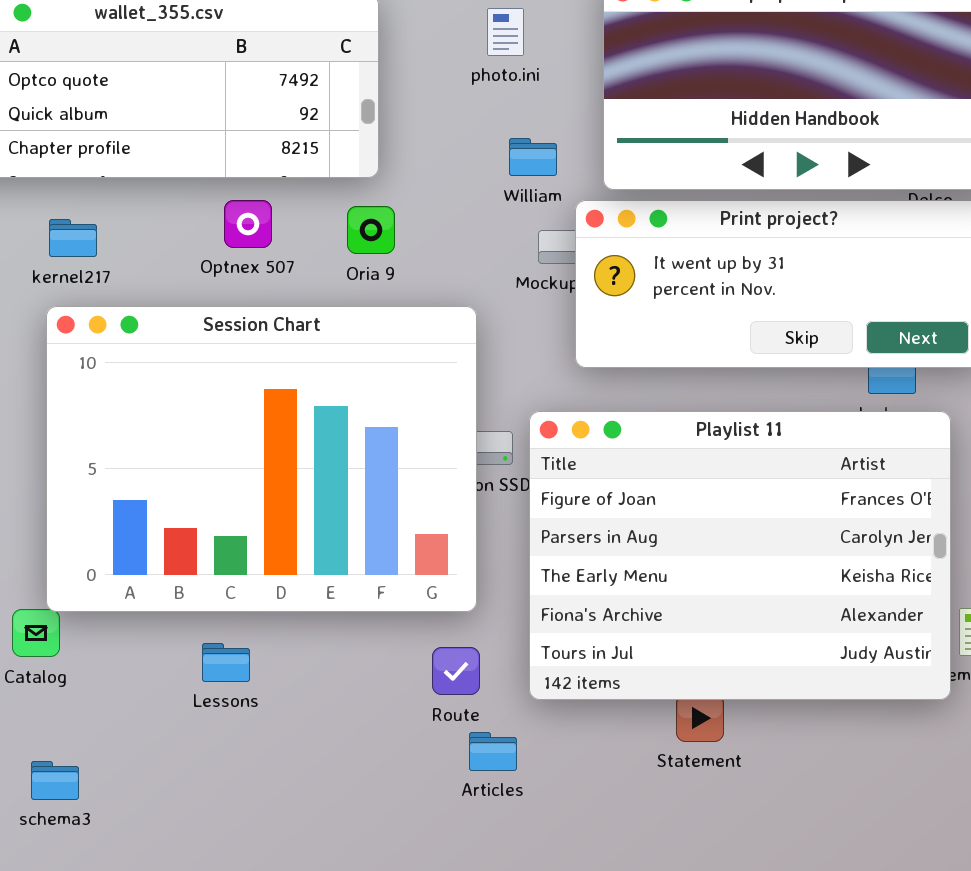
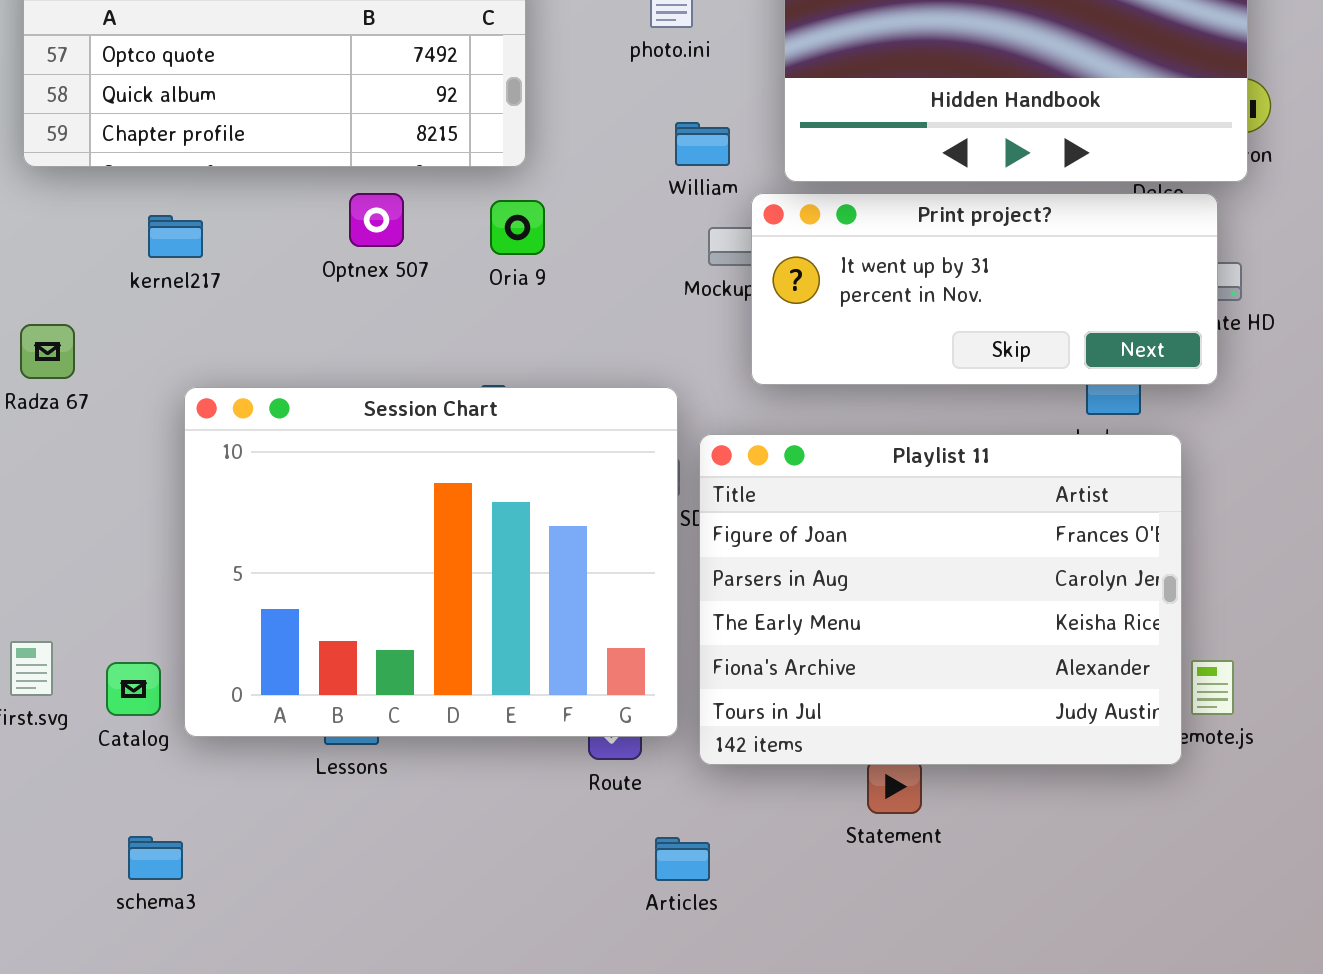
Session Chart: [46,306,477,612] -> [184,387,678,737], moved
Articles: [469,732,517,771] -> [655,837,710,881], moved

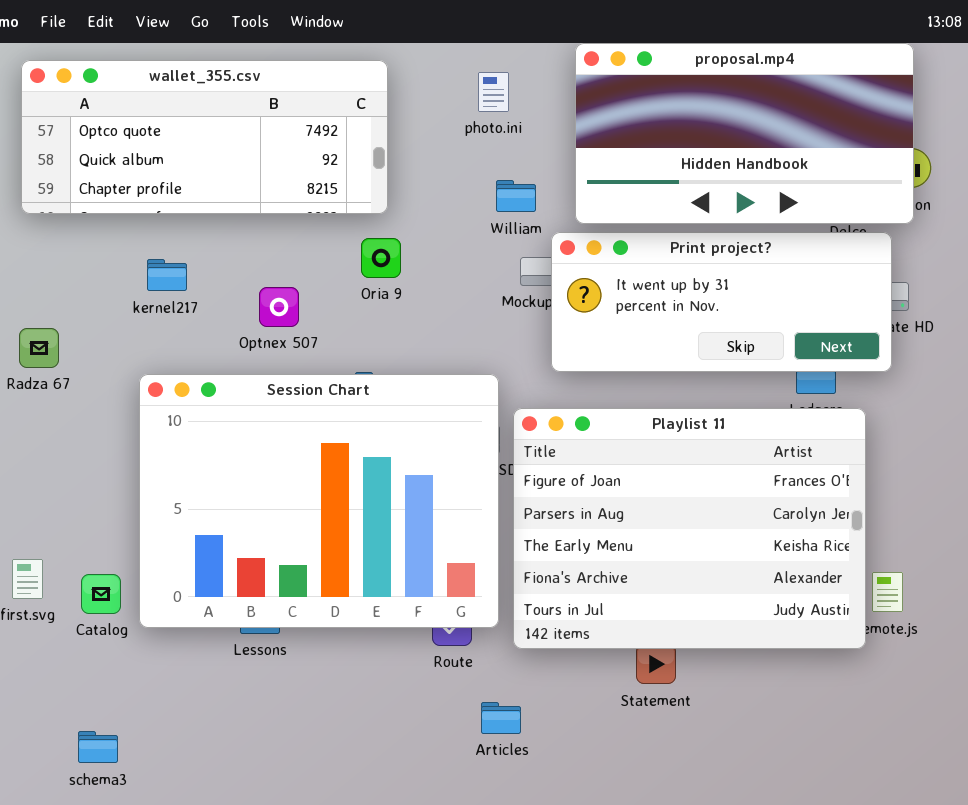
Optnex 507: [349,193,404,247] -> [259,287,299,327], moved
kernel217: [148,215,203,258] -> [147,259,187,291], moved
schema3: [128,836,183,880] -> [78,731,118,763], moved

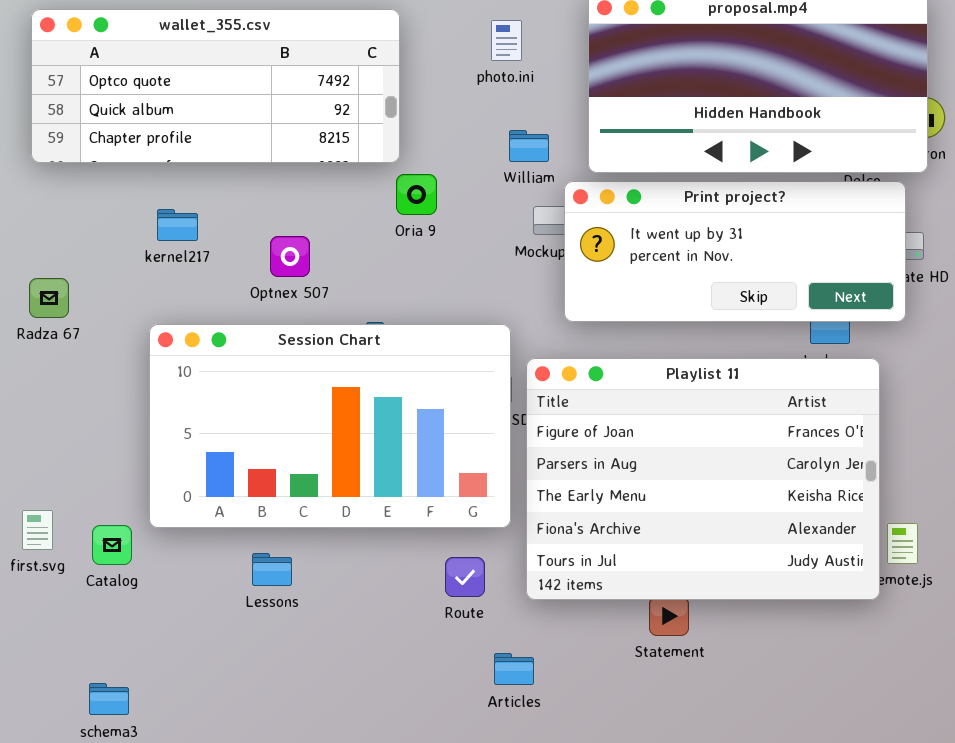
Oria 9: [361,238,401,278] -> [396,174,437,215], moved
Session Chart: [139,374,499,628] -> [149,324,511,528], resized

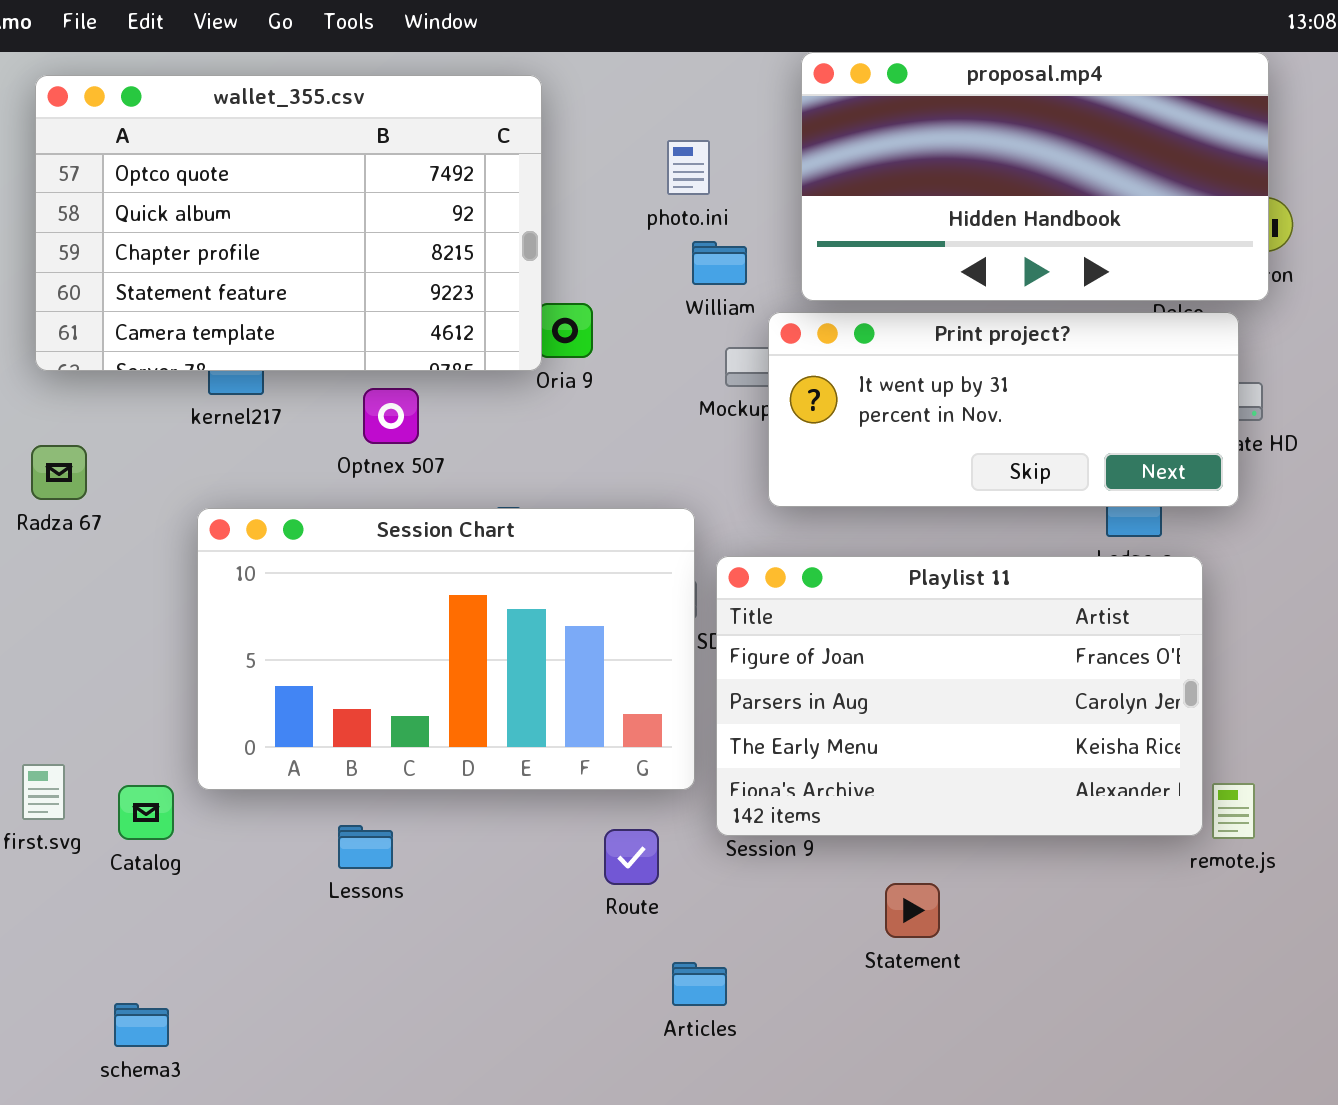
wallet_355.csv: [31,9,400,163] -> [35,75,542,371], resized
photo.ini: [491,20,522,61] -> [667,140,710,195], moved
Playlist 11: [526,358,880,600] -> [716,556,1203,836], resized

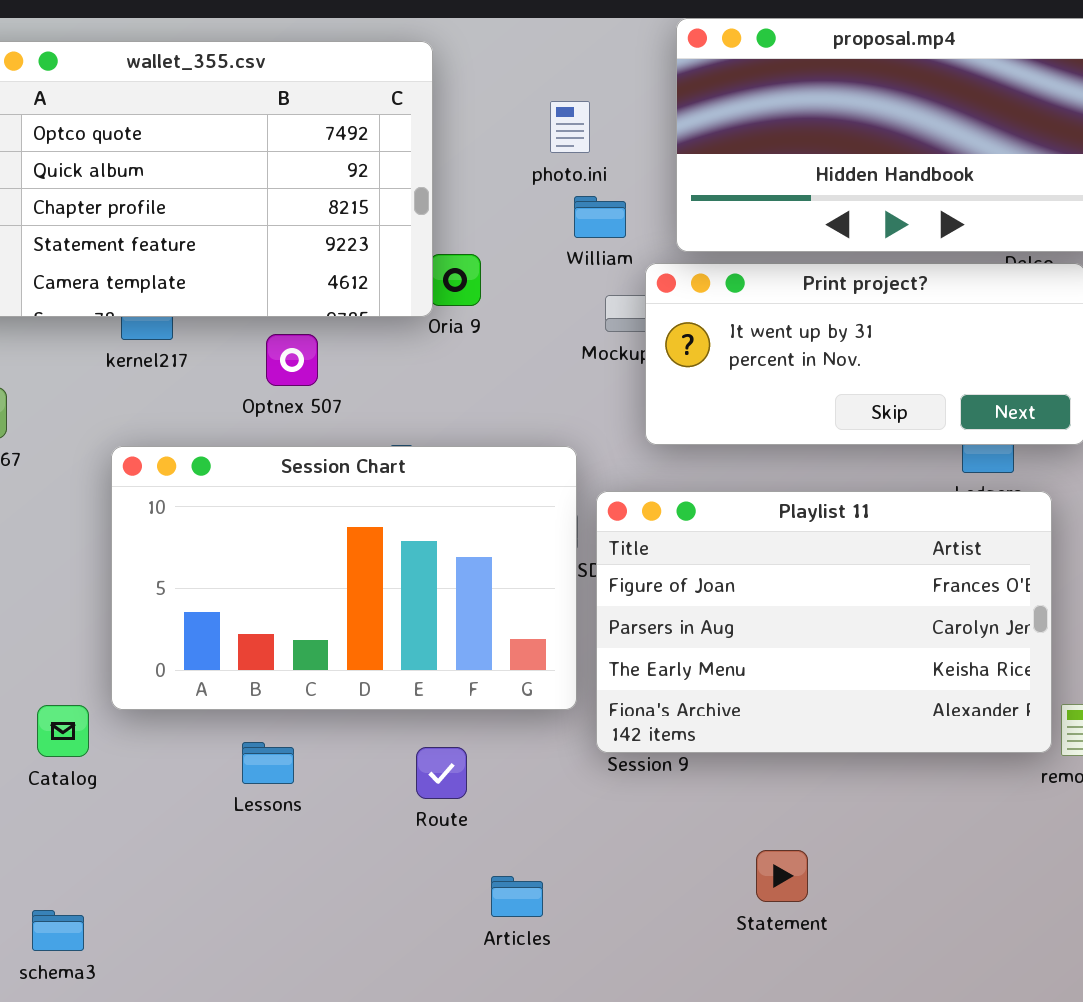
Route: [604,829,659,885] -> [416,747,467,799], moved
Statement: [885,883,940,938] -> [756,850,808,902], moved
Articles: [672,962,727,1006] -> [491,876,543,917], moved

